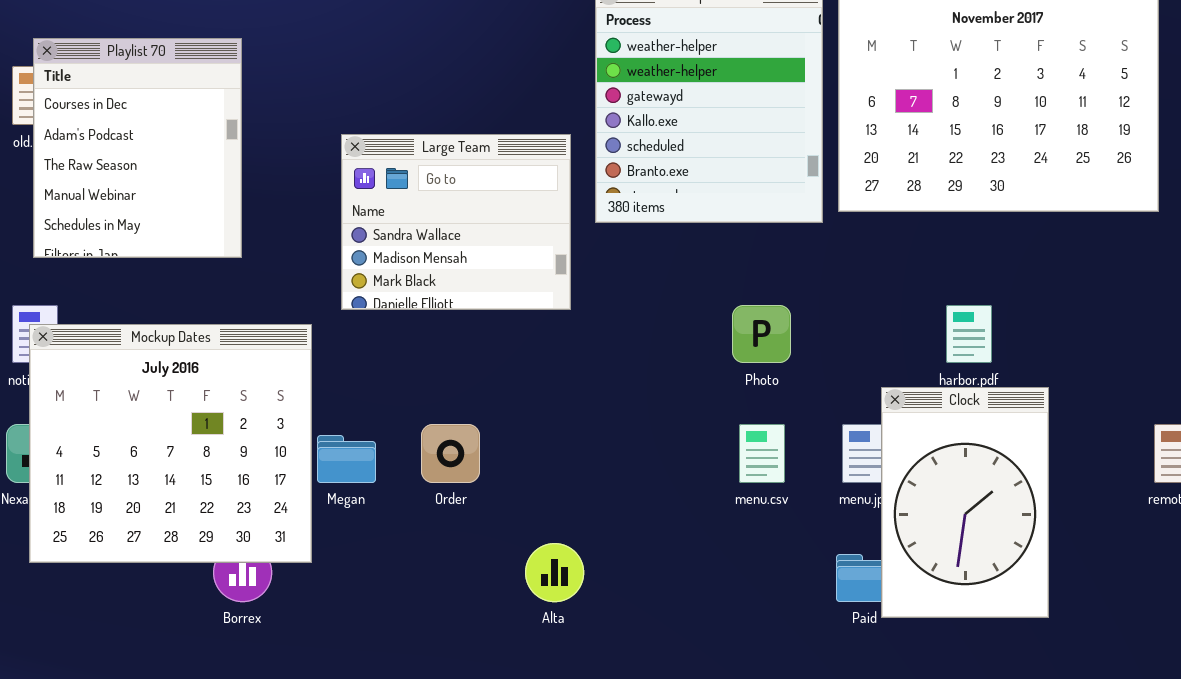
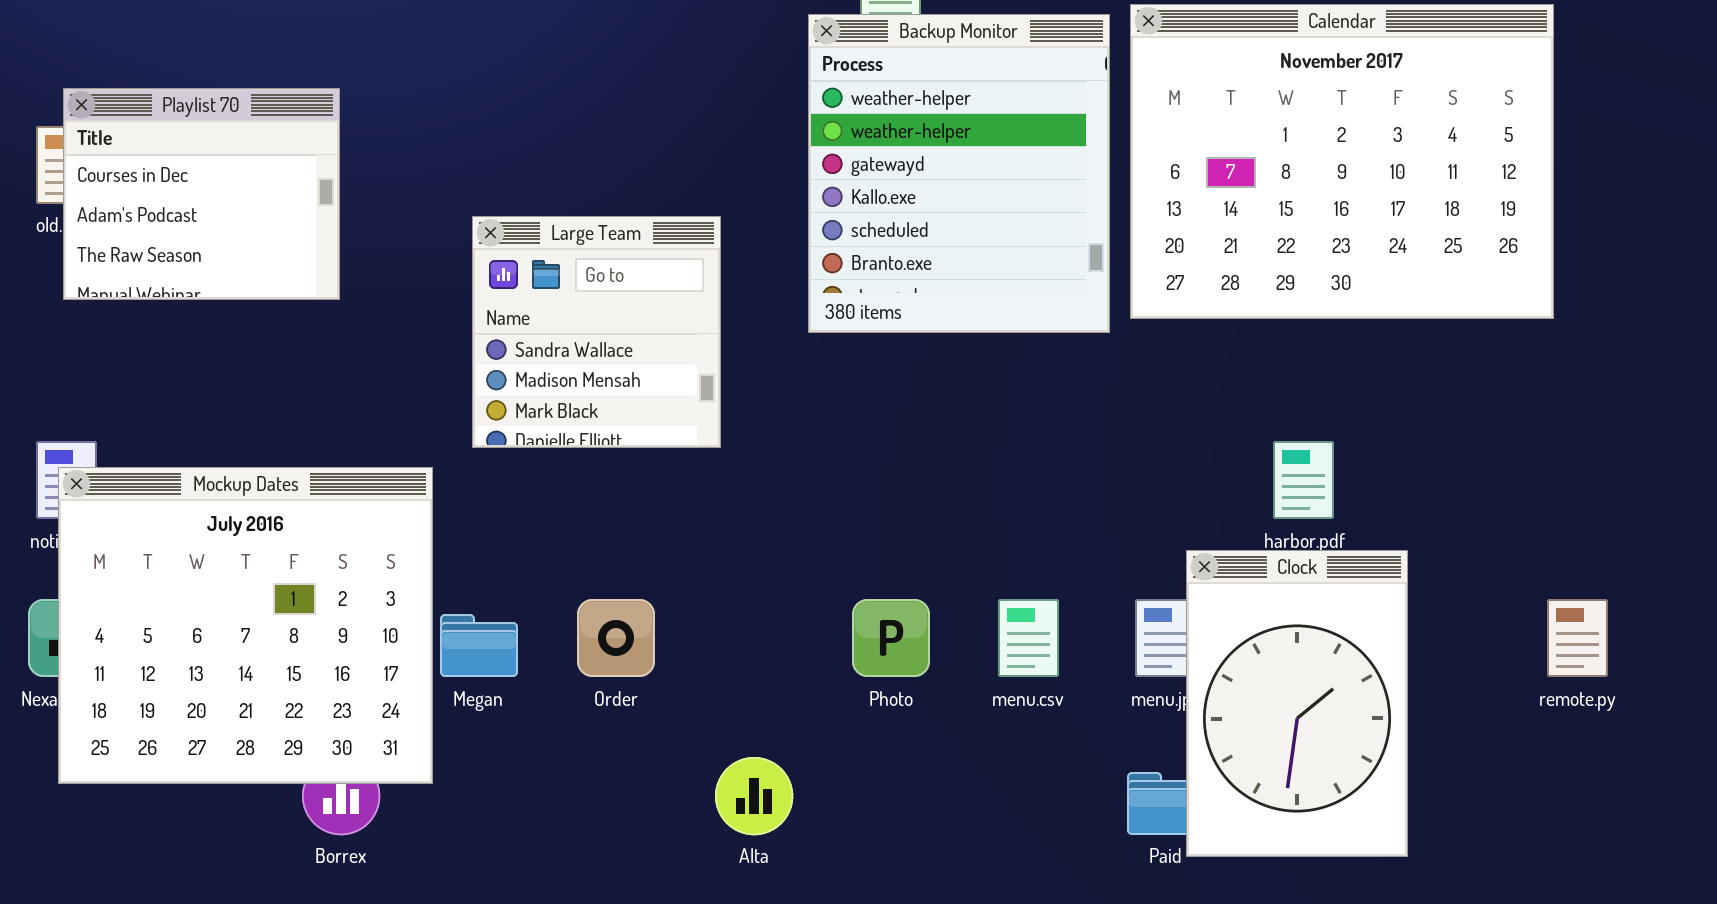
Playlist 70: [33,38,242,258] -> [63,88,340,300], resized
Large Team: [341,134,571,310] -> [472,216,721,448], resized
Photo: [732,305,791,363] -> [852,599,930,677], moved

